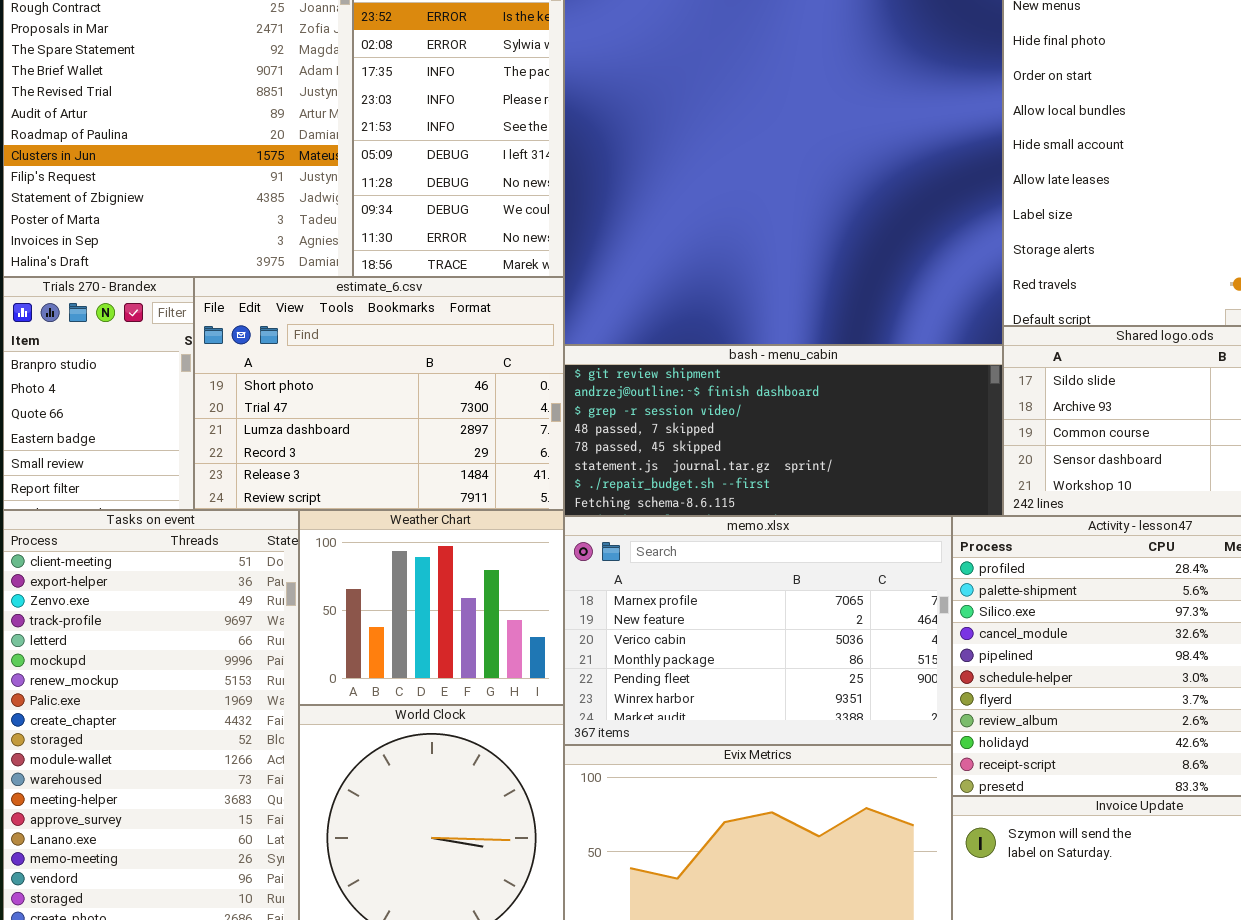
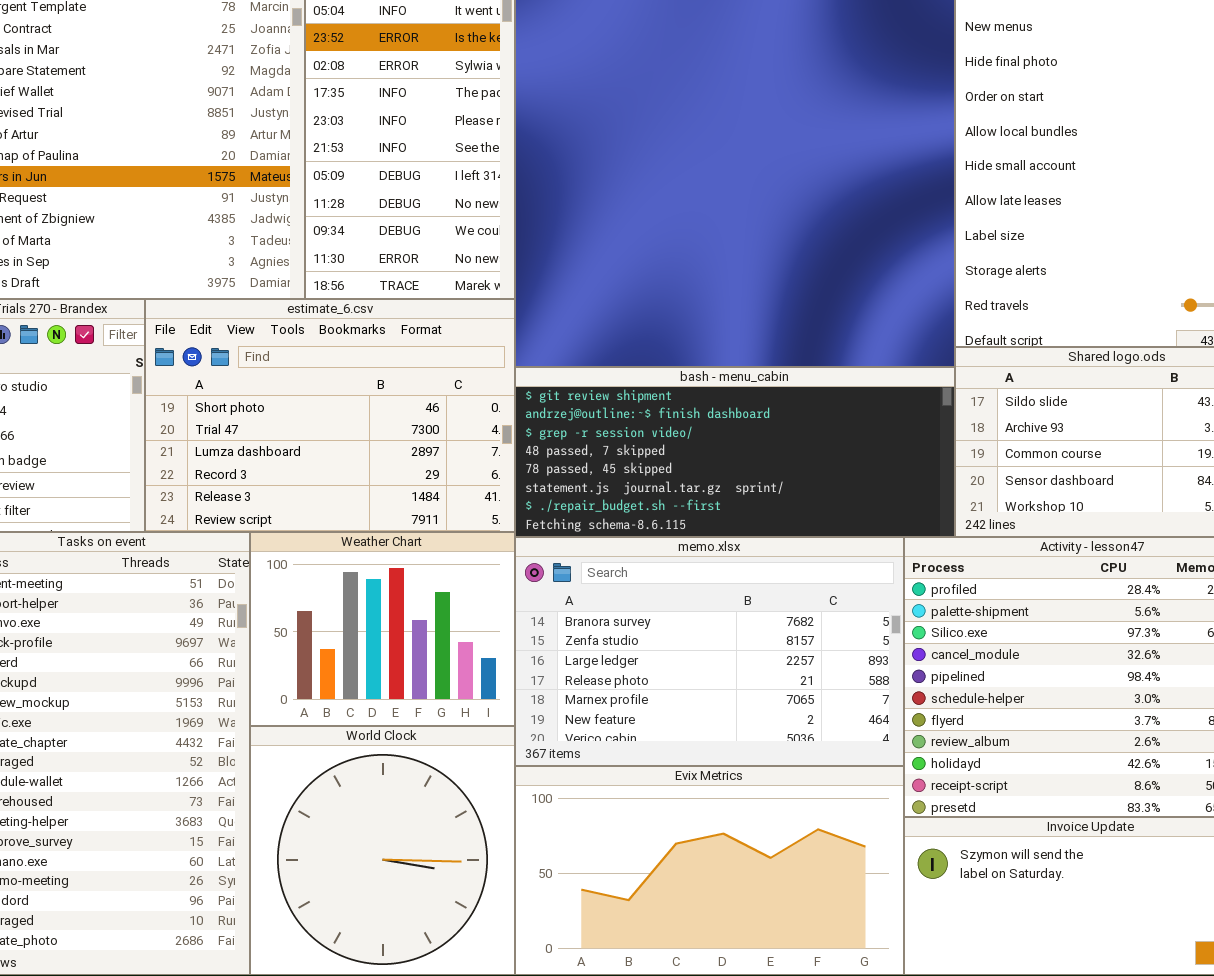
memo.xlsx: [564,516,952,745] -> [515,537,904,766], scrolled up 4 rows

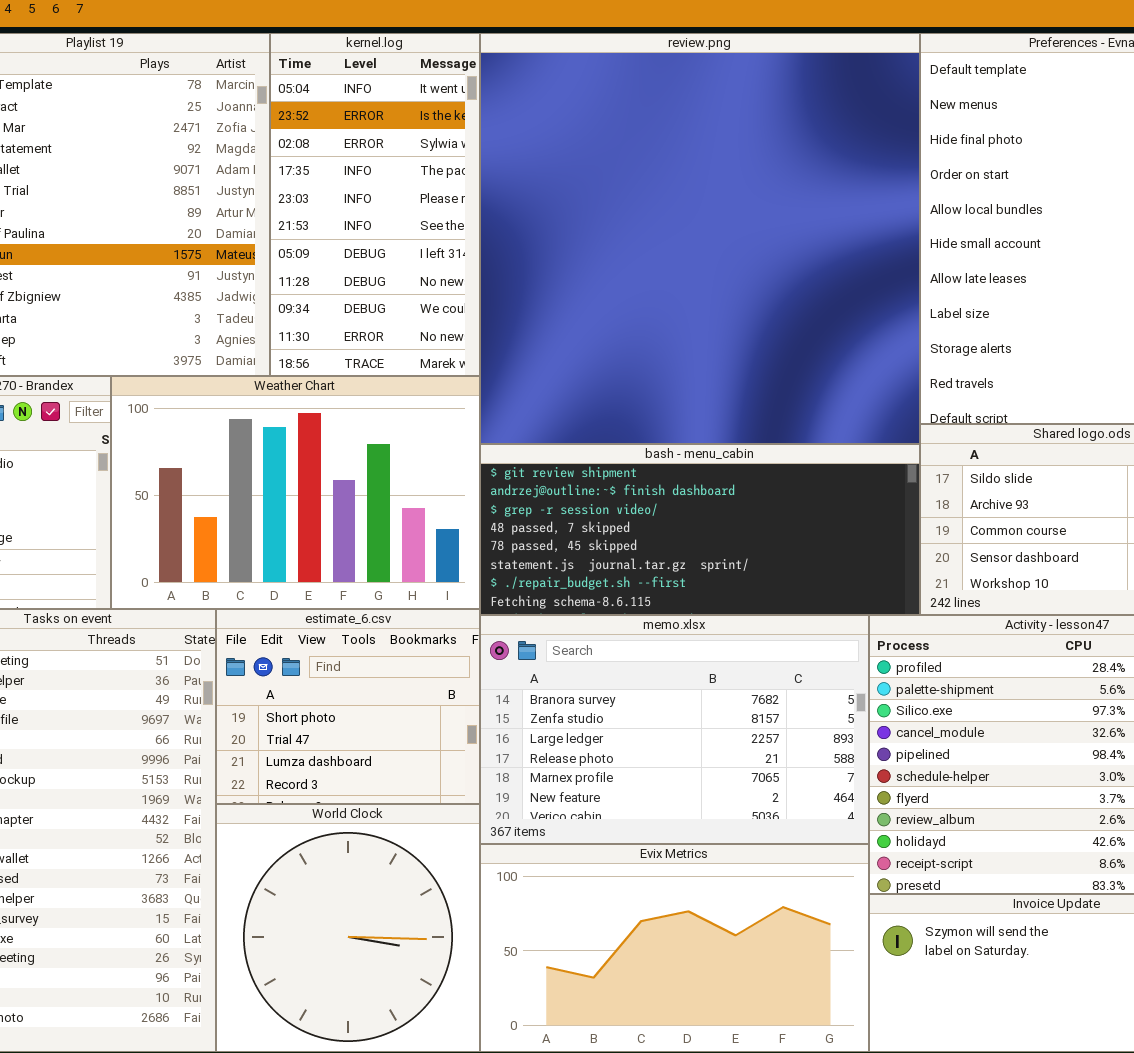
estimate_6.csv: [145,299,515,532] -> [216,609,480,804], moved, resized
Weather Chart: [250,532,515,726] -> [111,376,480,609], moved, resized

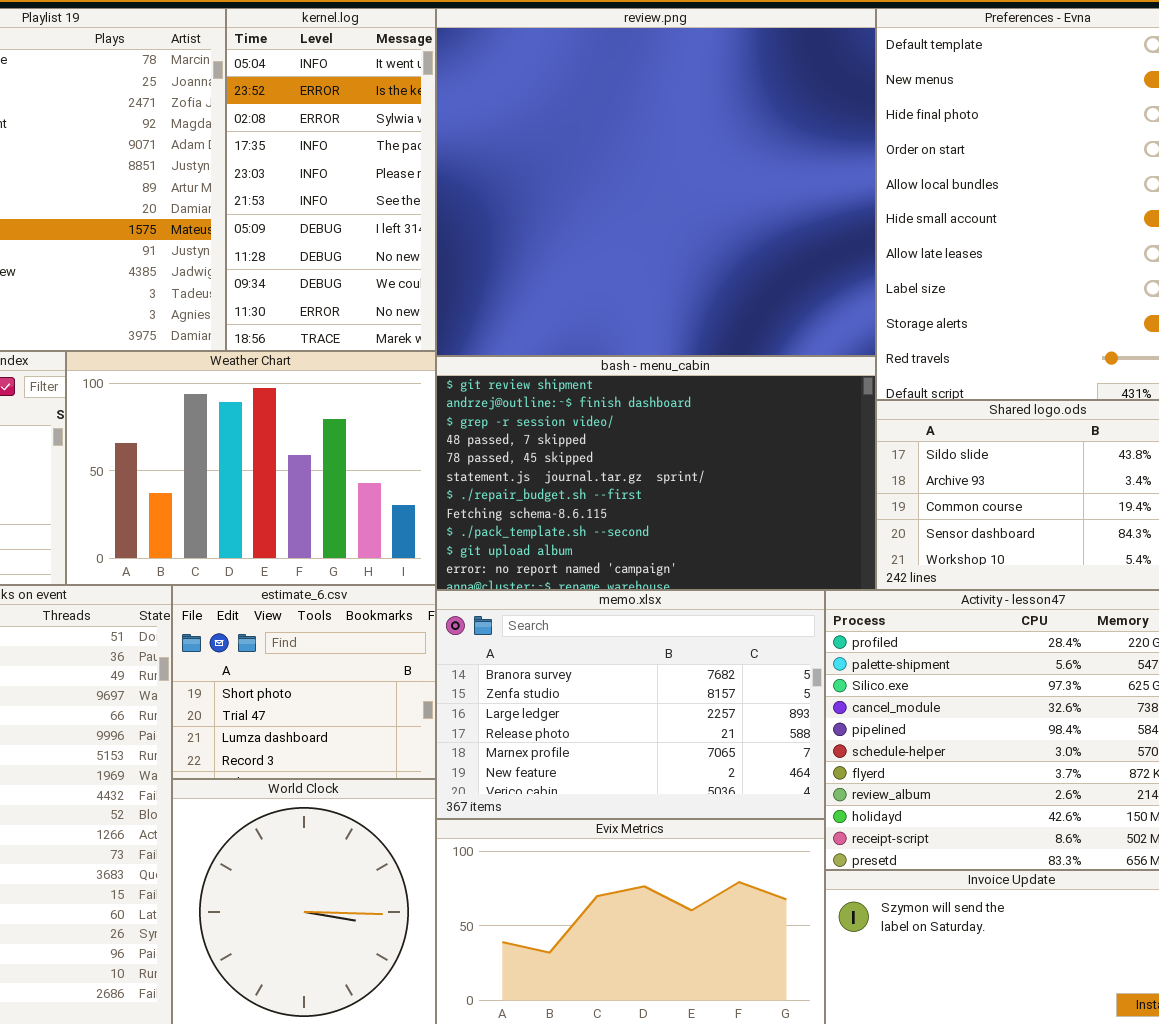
review.png: [480,33,920,444] -> [436,8,876,356], resized
bash - menu_cabin: [480,444,920,615] -> [436,356,876,590], resized

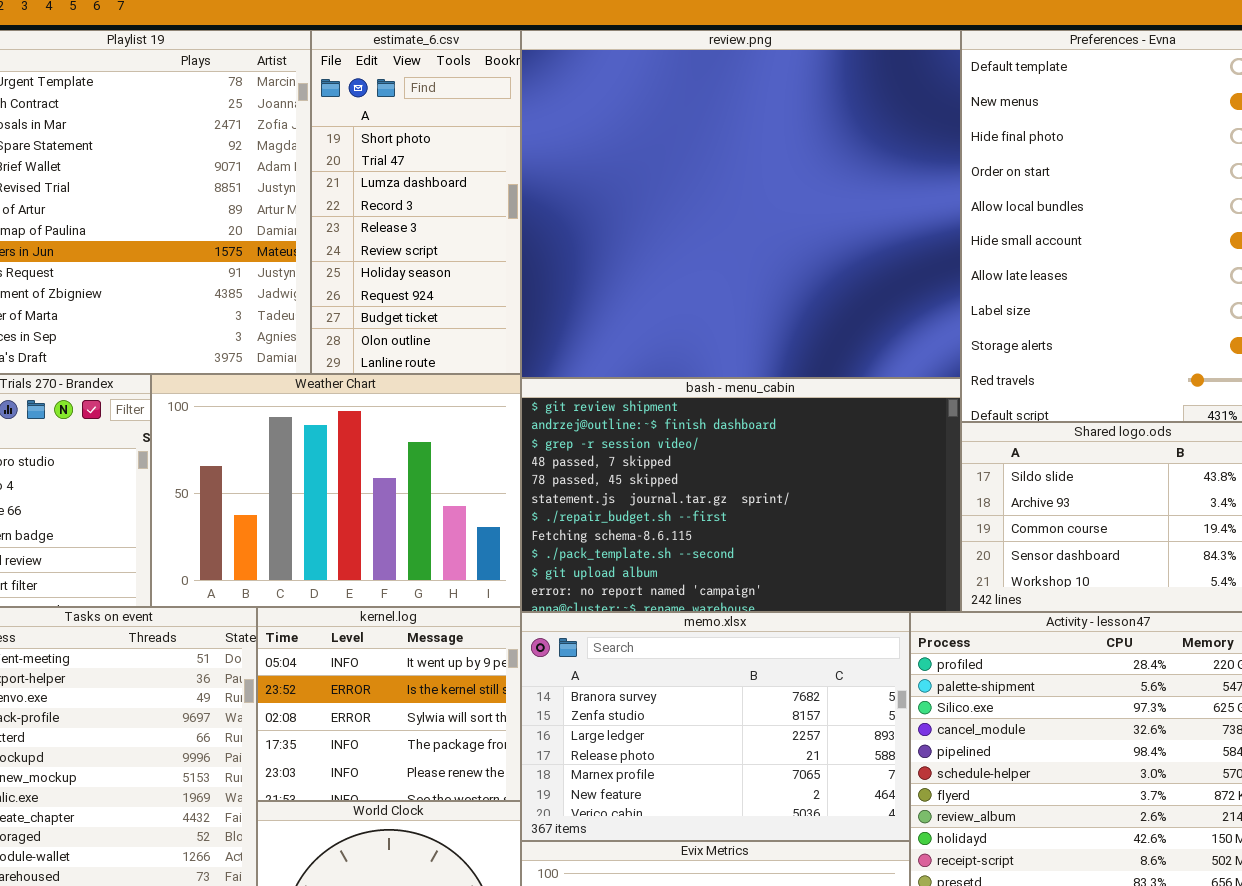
kernel.log: [226,8,436,351] -> [257,607,521,801], moved, resized
estimate_6.csv: [172,585,436,779] -> [311,30,521,374], moved, resized

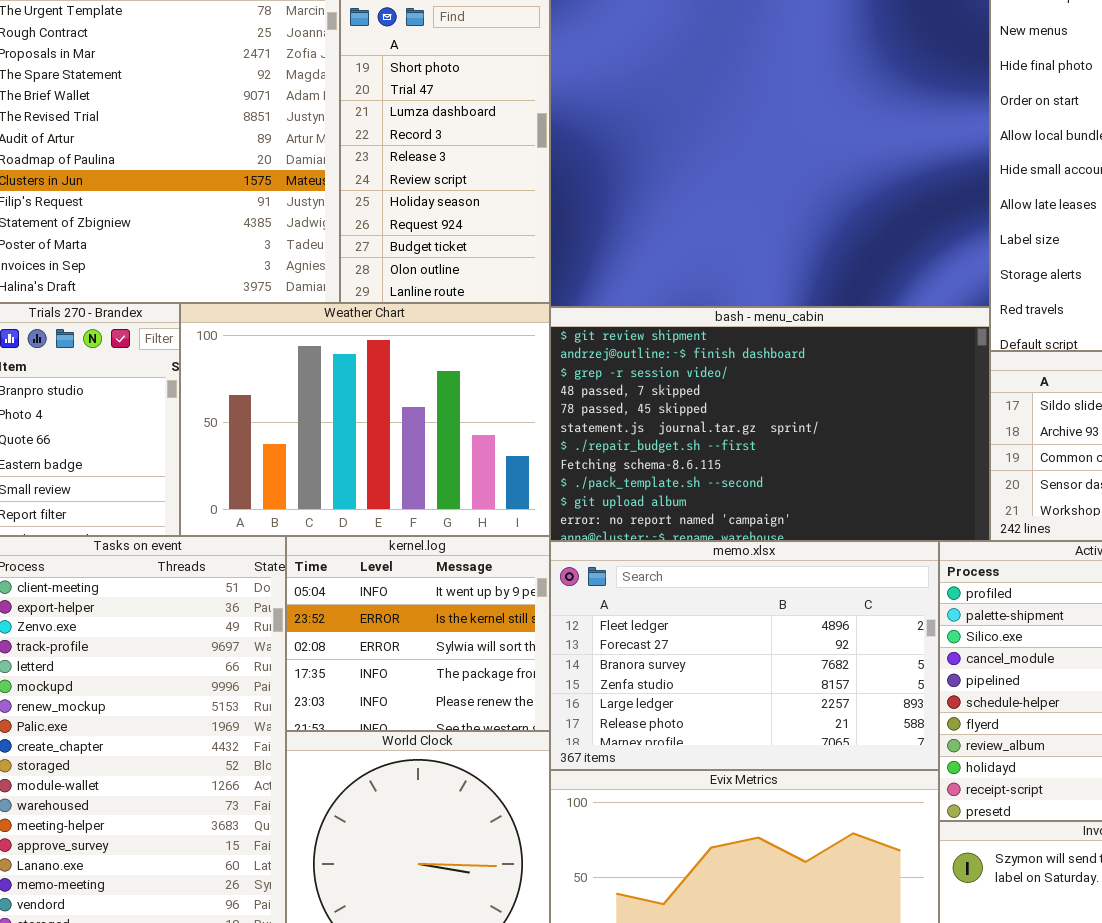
memo.xlsx: [521,612,910,841] -> [550,541,939,770], scrolled up 2 rows

